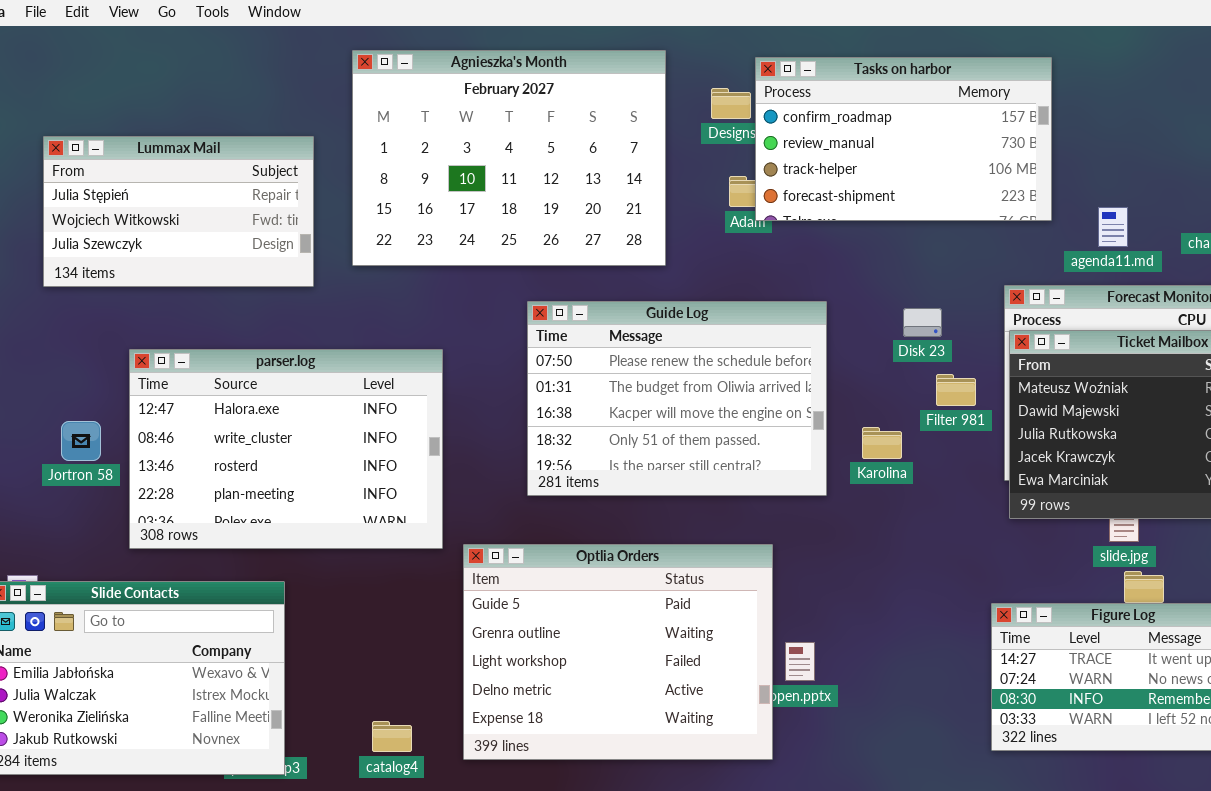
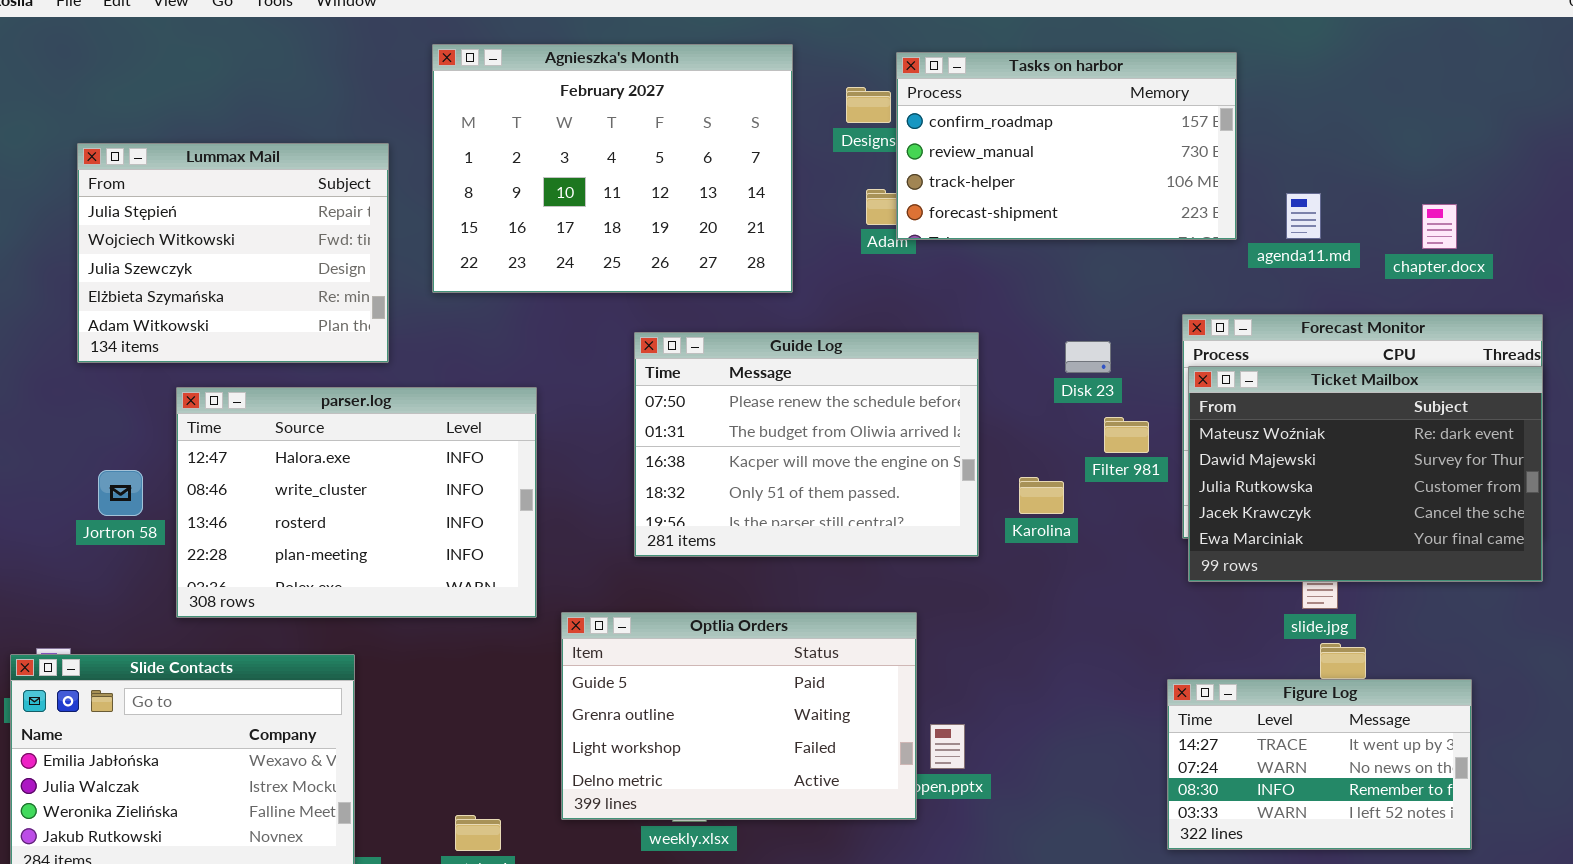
Lummax Mail: [43,136,314,287] -> [77,143,389,363], resized
agenda11.md: [1098,207,1128,247] -> [1286,193,1321,239], moved
Optlia Orders: [463,544,773,760] -> [561,612,917,820], resized

